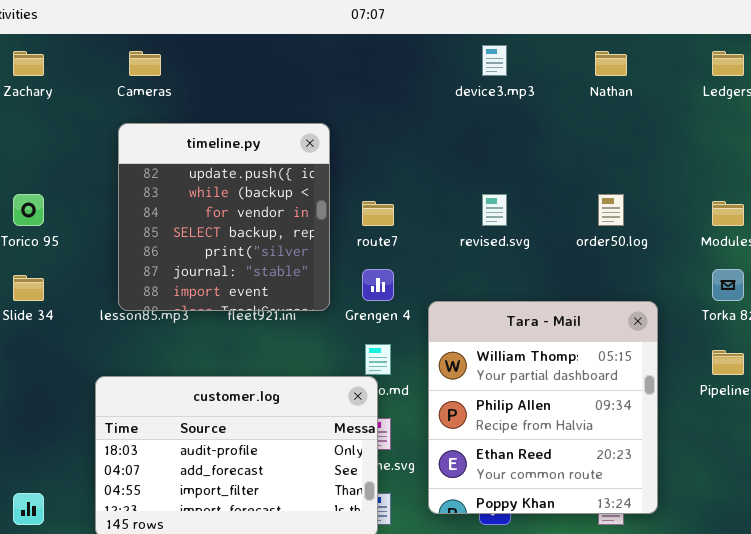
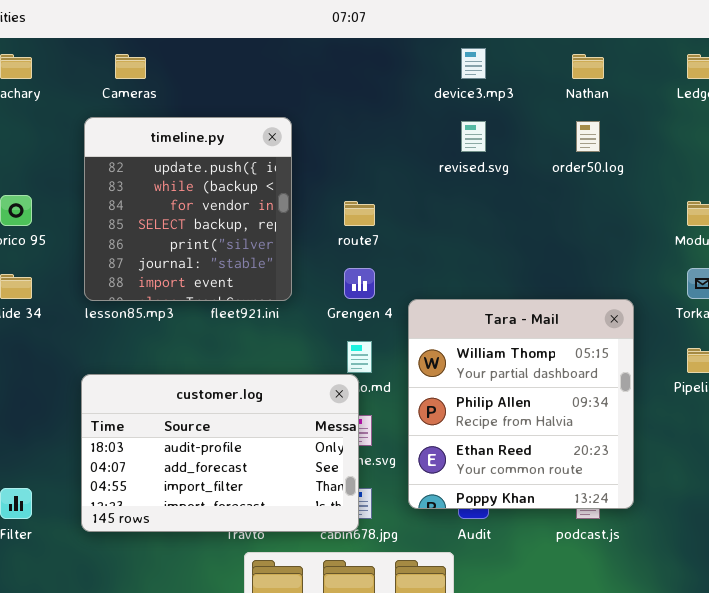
timeline.py: [118,123,330,311] -> [84,117,292,301], moved
revised.svg: [482,194,507,226] -> [461,121,486,152], moved
order50.log: [598,194,624,226] -> [576,121,600,152], moved

